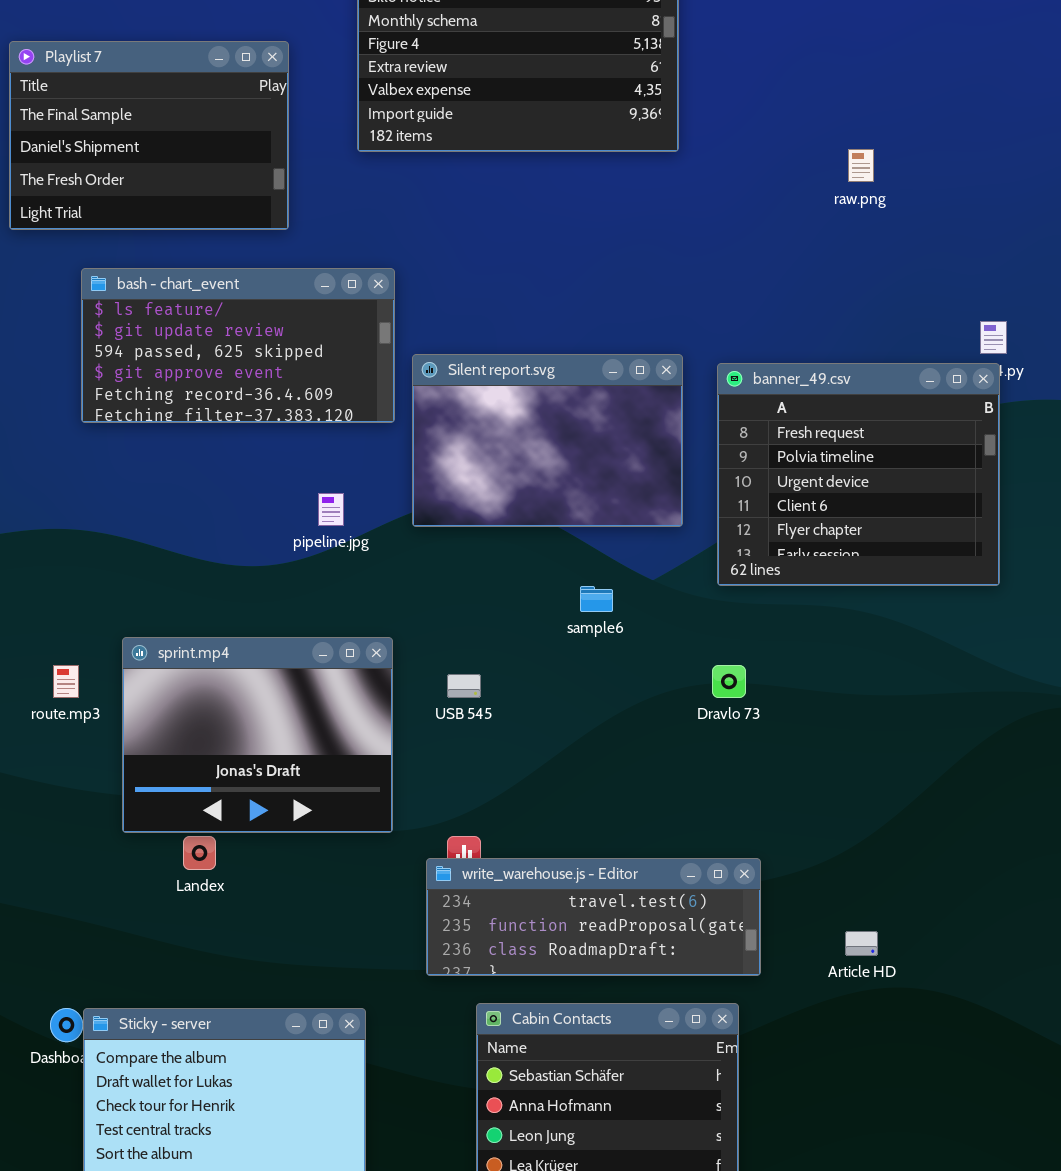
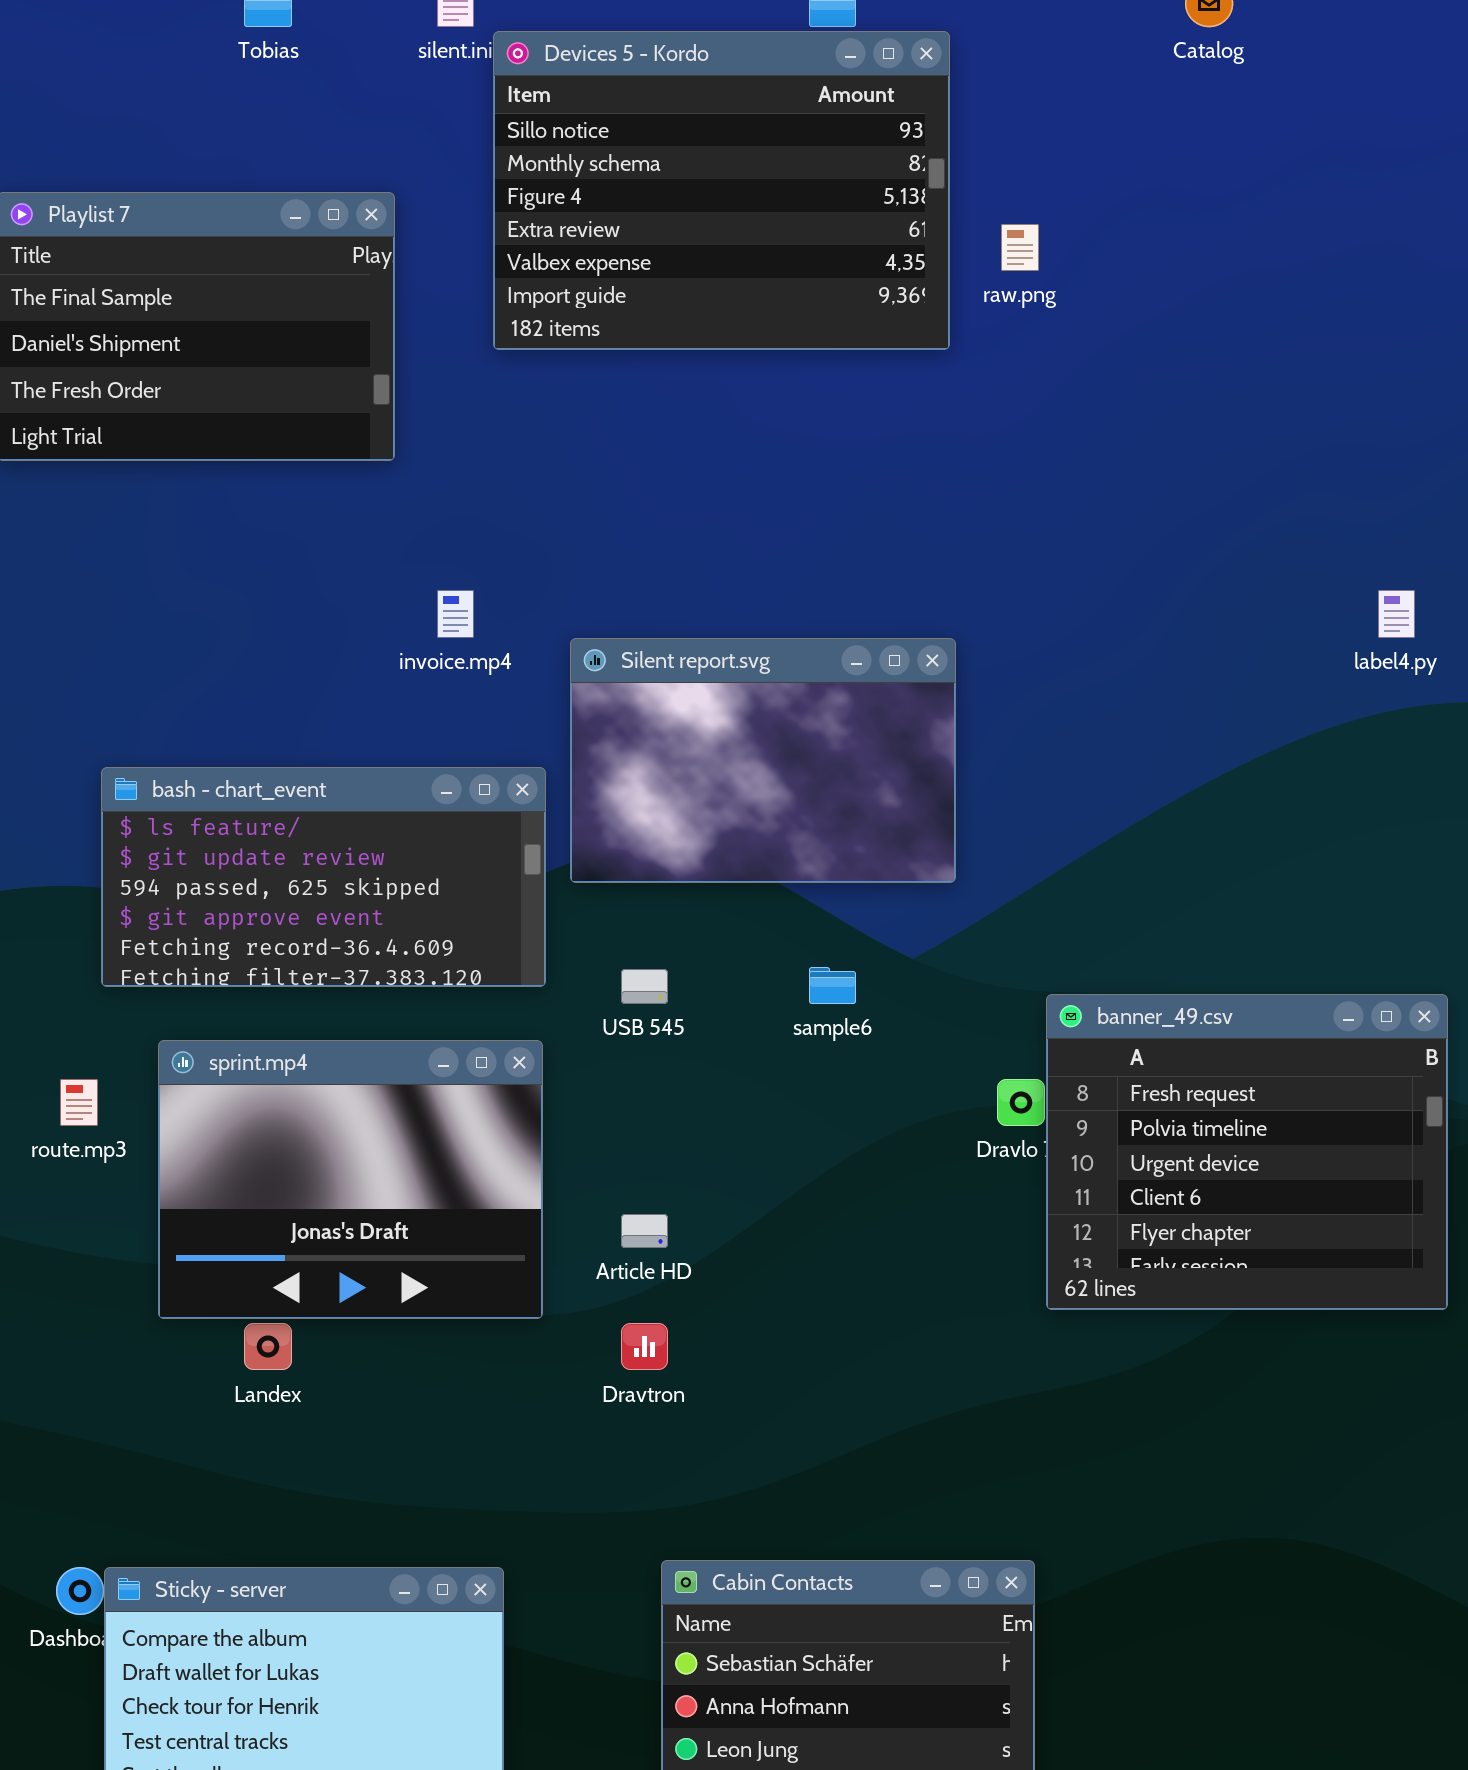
raw.png: [848,149,874,182] -> [1001,224,1039,271], moved
bash - chart_event: [81,268,395,423] -> [101,767,546,987], moved
banner_49.csv: [717,363,1000,586] -> [1046,994,1448,1310], moved
USB 545: [447,674,481,698] -> [621,969,668,1004], moved
write_warehouse.js - Editor: [426,858,761,976] -> none, closed
Article HD: [845,931,878,956] -> [621,1214,668,1248], moved

